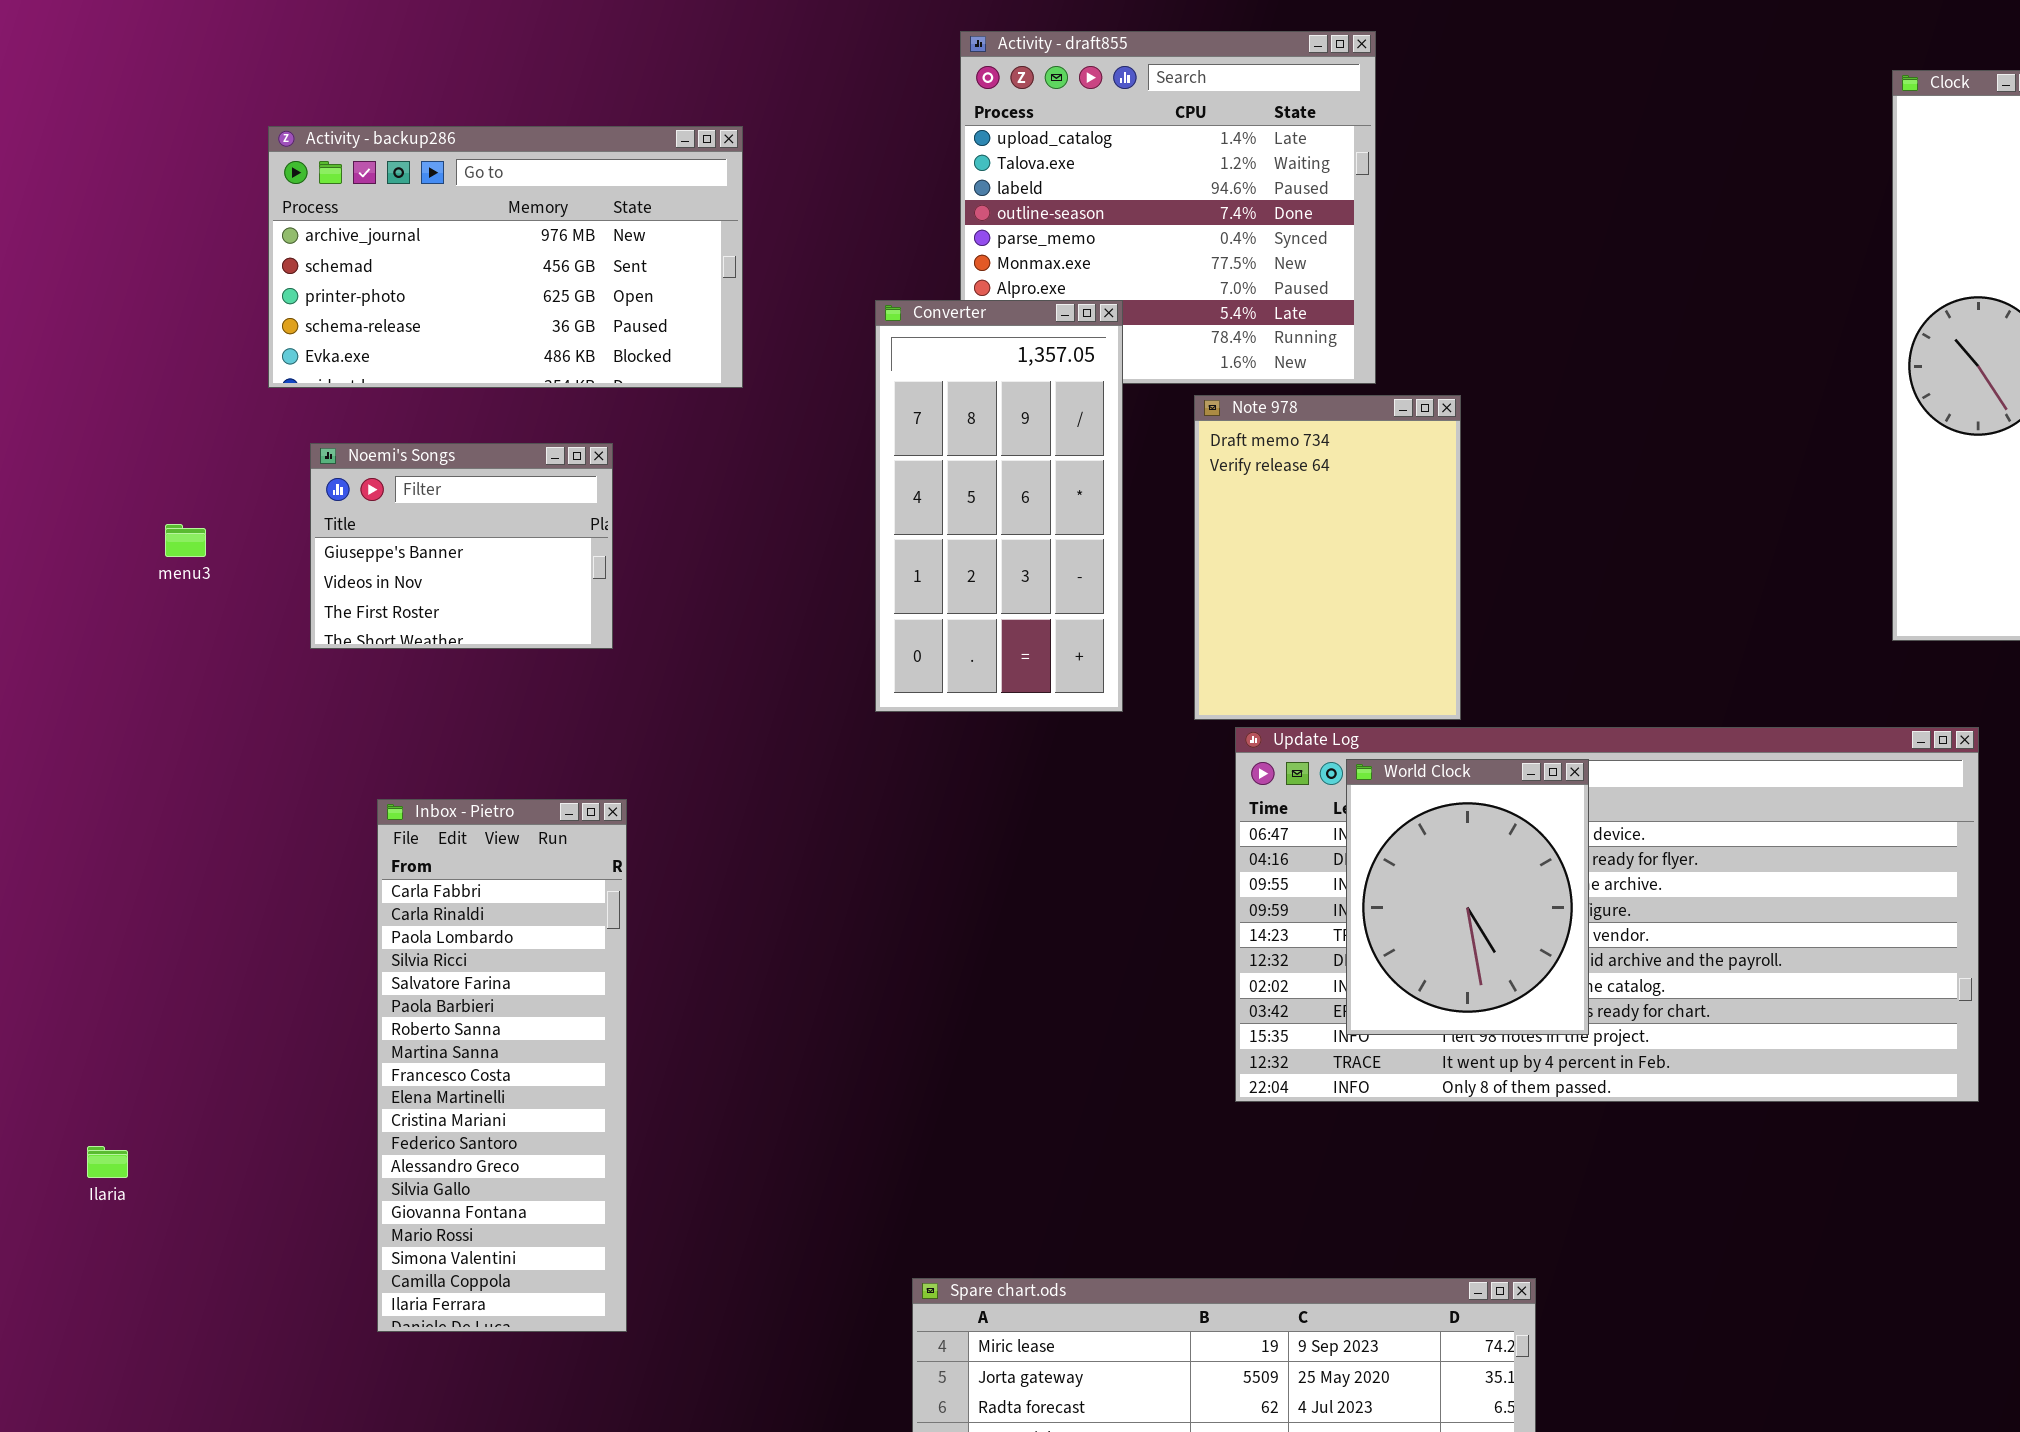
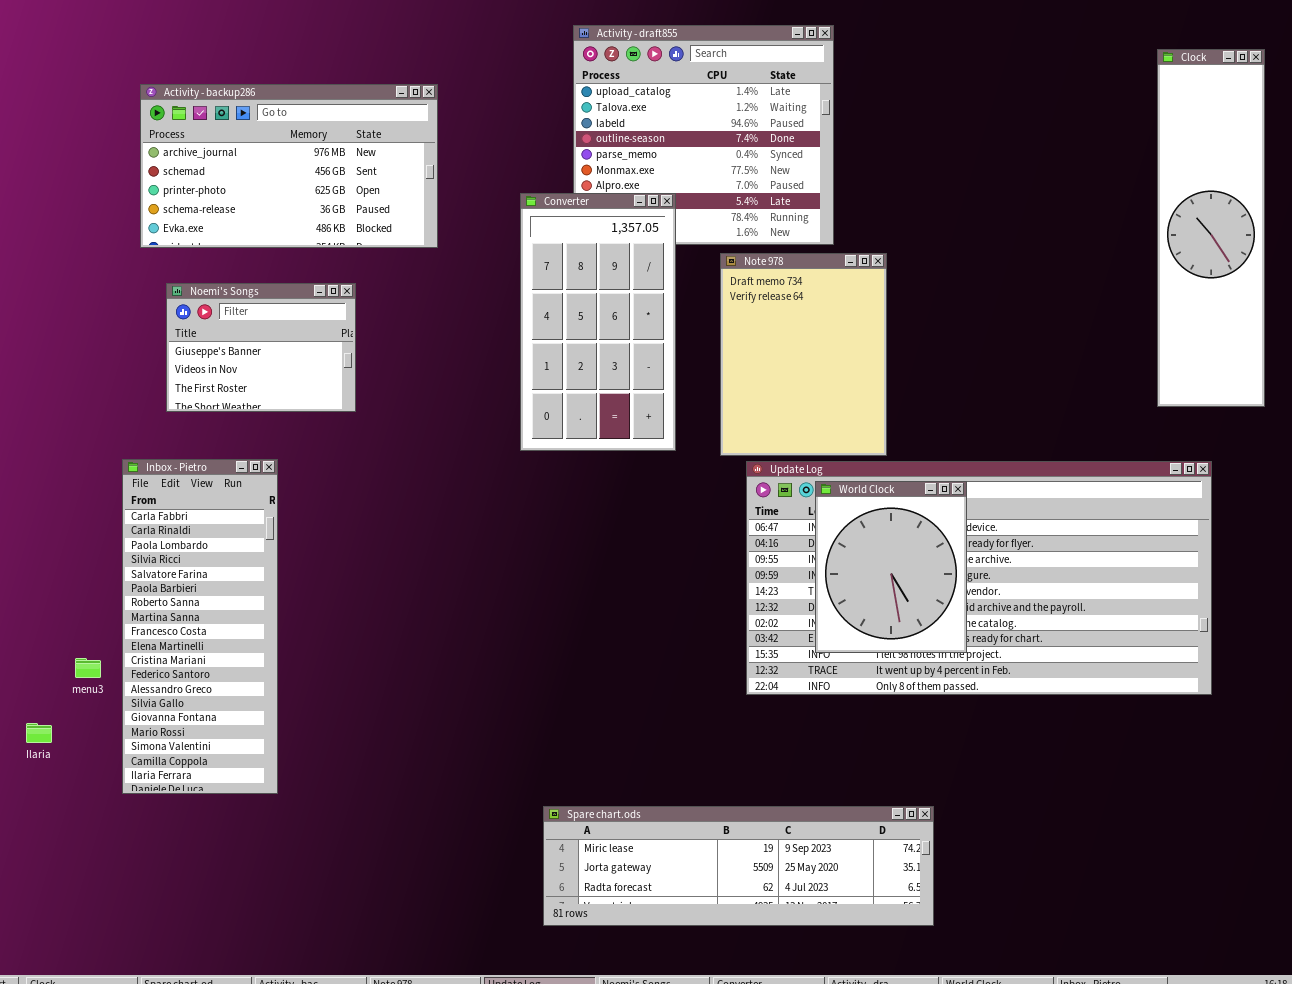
menu3: [165,524,206,557] -> [75,658,101,678], moved
Inbox - Pietro: [377,799,627,1332] -> [122,459,278,794], moved

